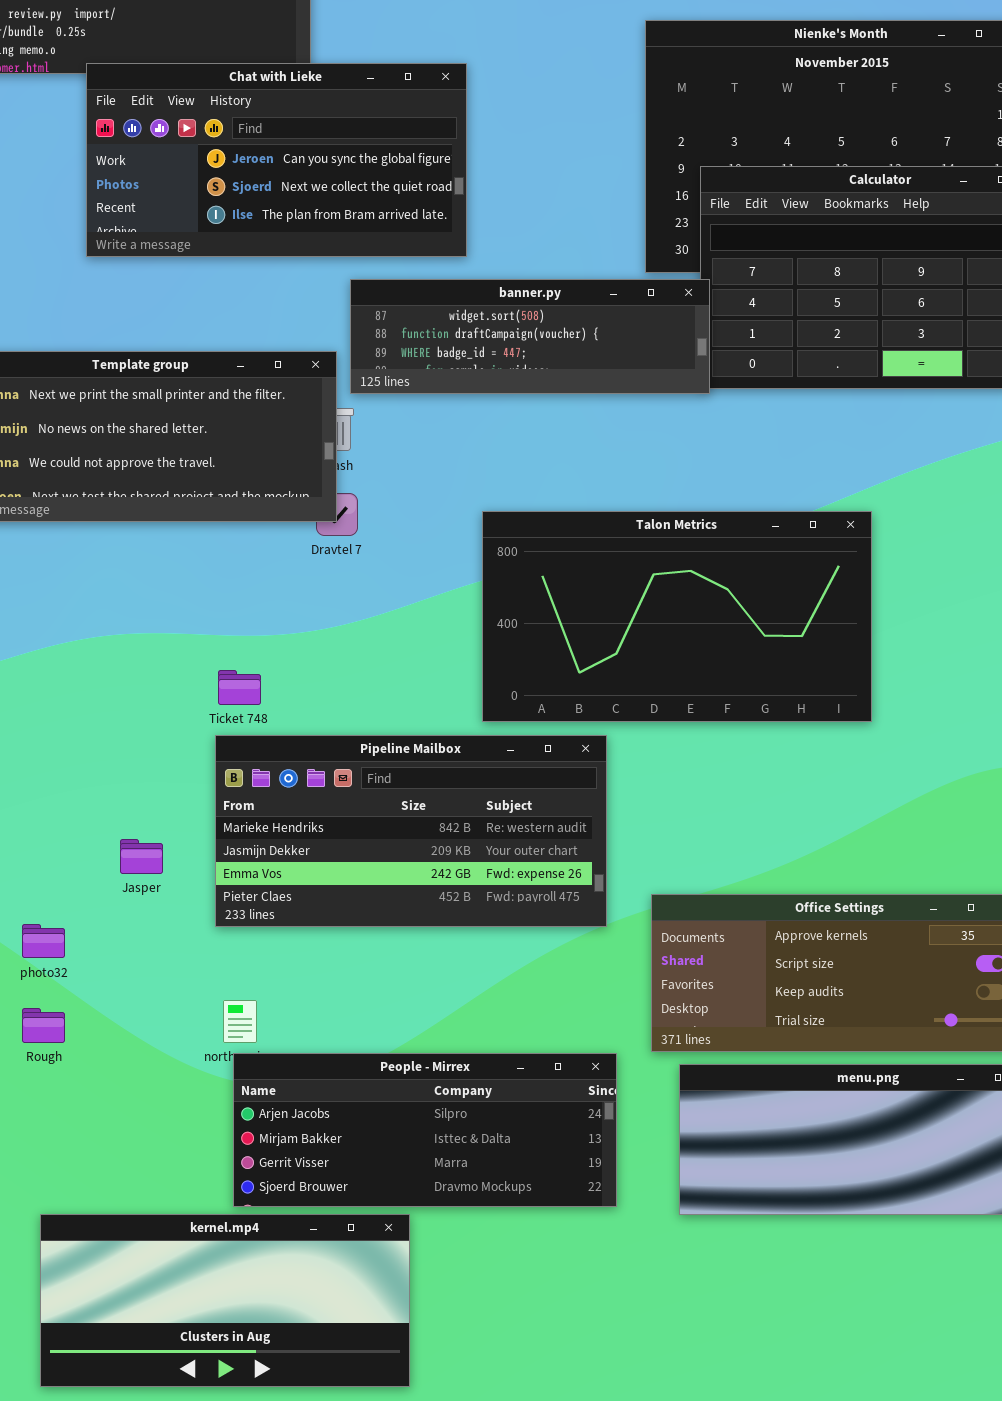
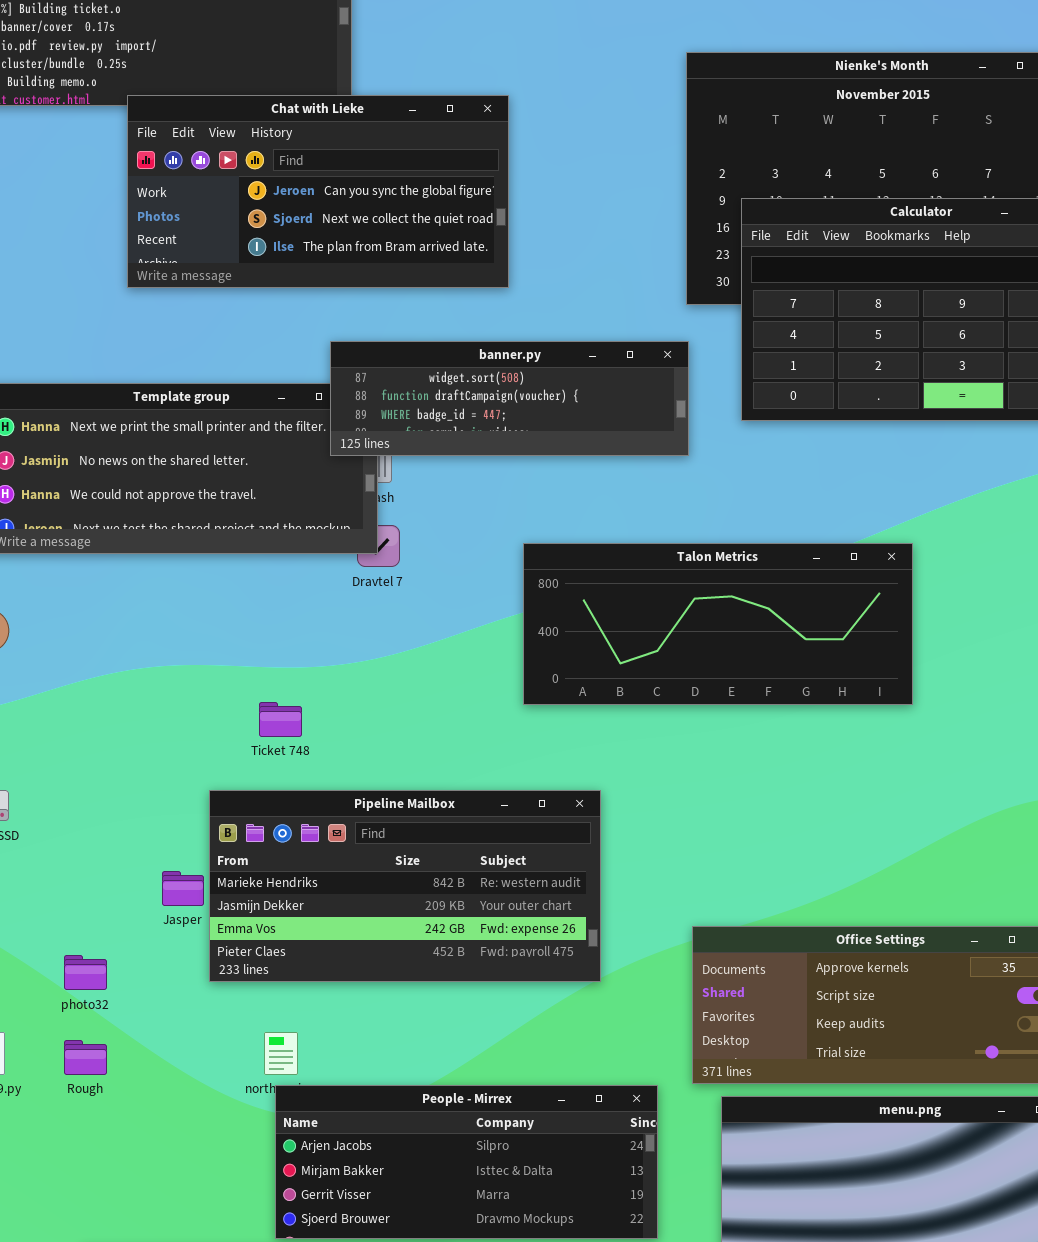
banner.py: [350,279,710,394] -> [330,341,689,456], moved
Talon Metrics: [482,511,872,722] -> [523,543,913,705], resized
Pipeline Mailbox: [215,735,607,927] -> [209,790,601,982], moved

